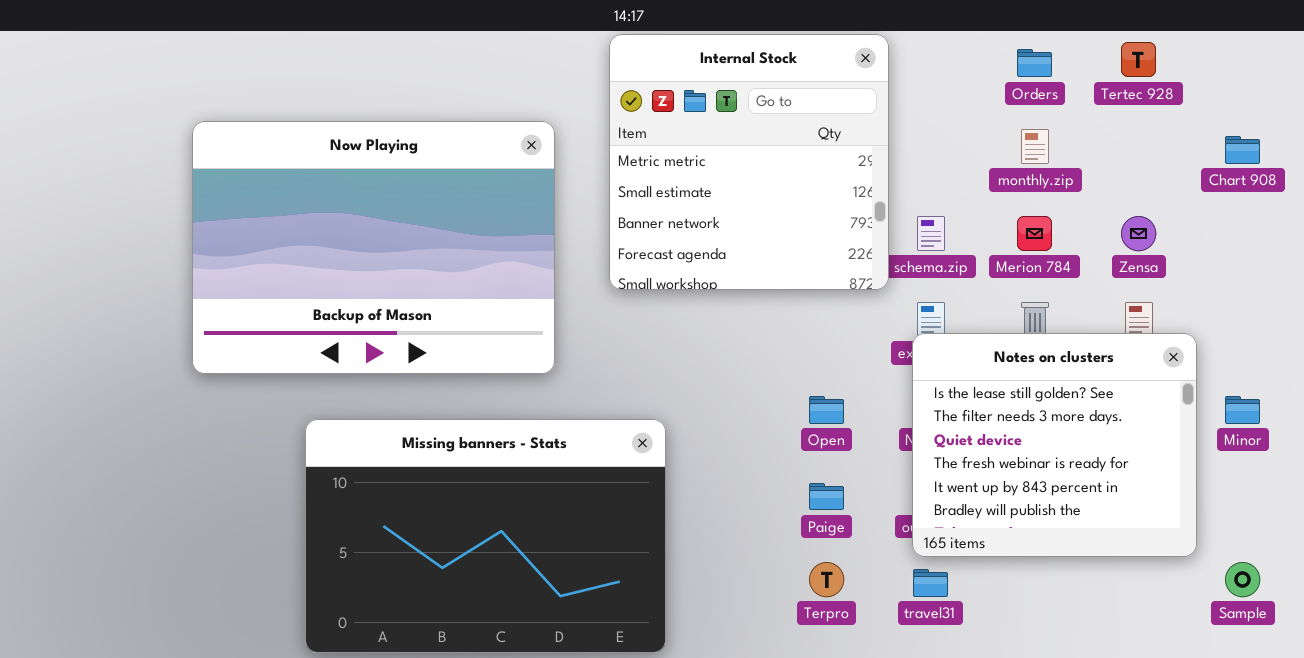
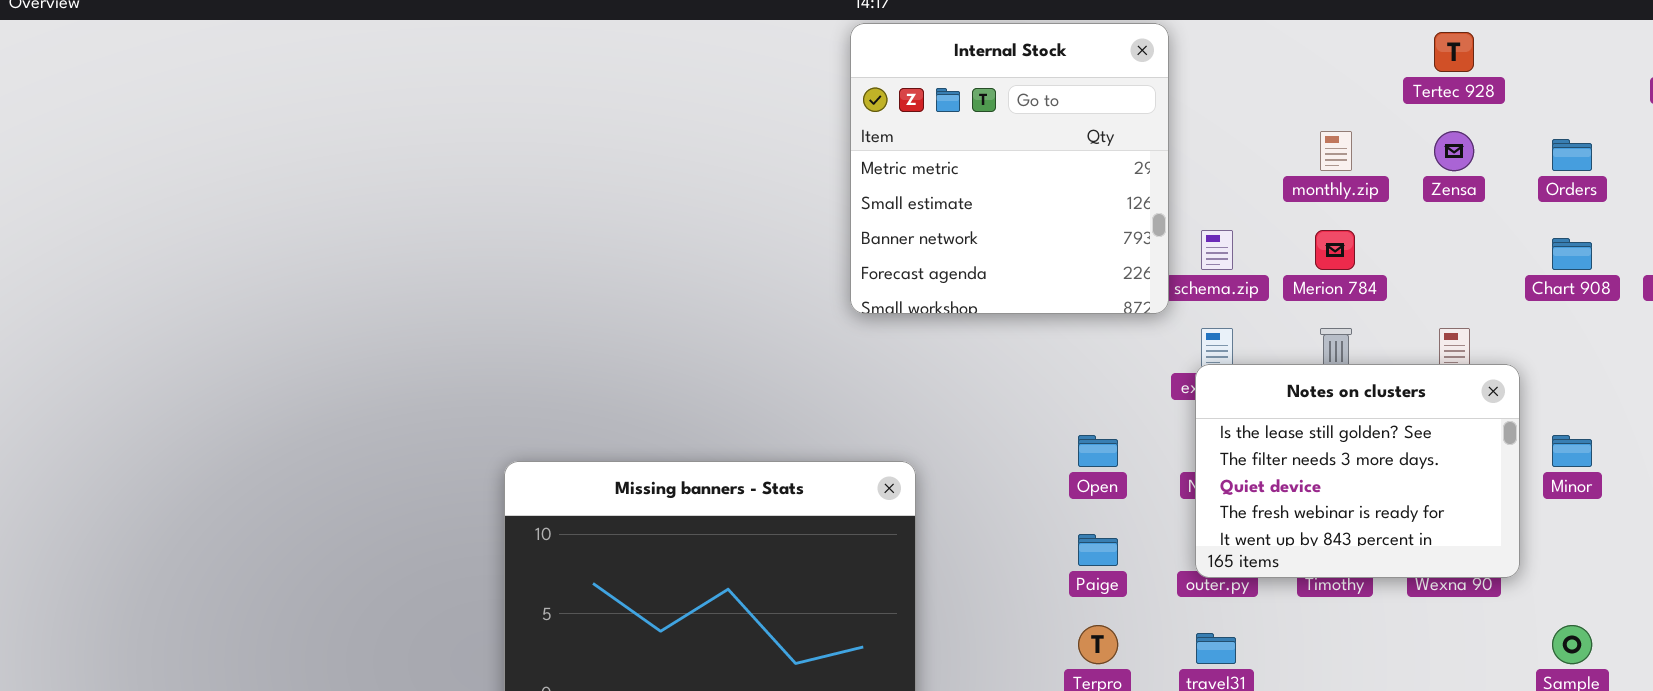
Orders: [1017,49,1052,77] -> [1552,139,1592,171], moved
Now Playing: [192,121,555,374] -> none, closed
Chart 908: [1225,136,1260,164] -> [1552,238,1592,270], moved
Zensa: [1121,216,1156,251] -> [1434,131,1474,171], moved
Notes on clusters: [912,333,1197,557] -> [1195,364,1520,578], resized

